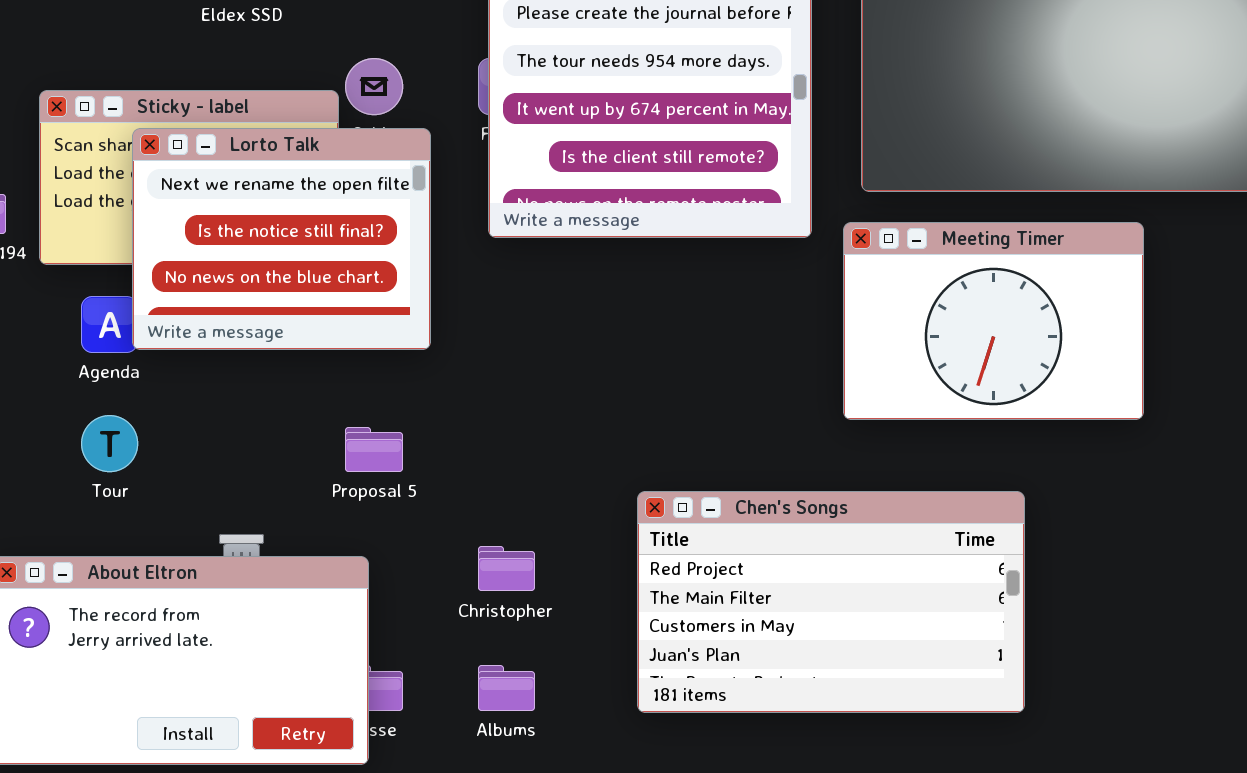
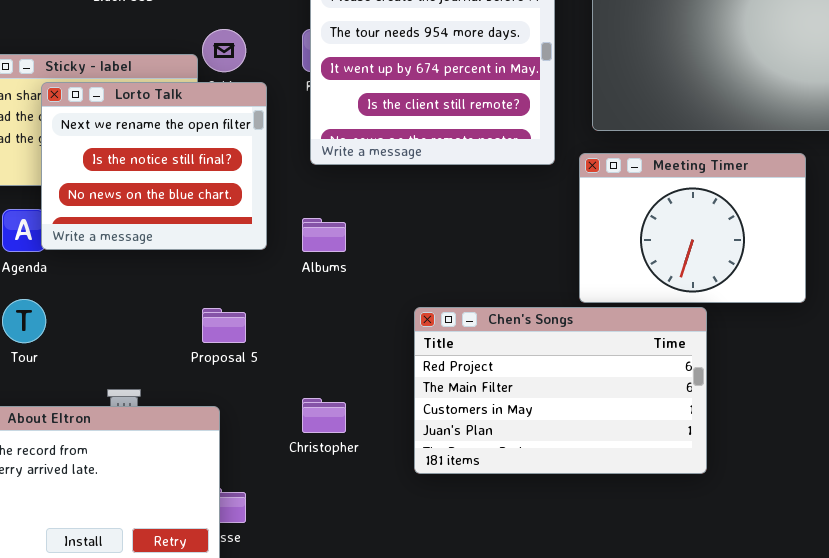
Chen's Songs: [637,491,1025,713] -> [414,307,707,474], moved
Albums: [478,665,535,711] -> [302,218,346,252], moved

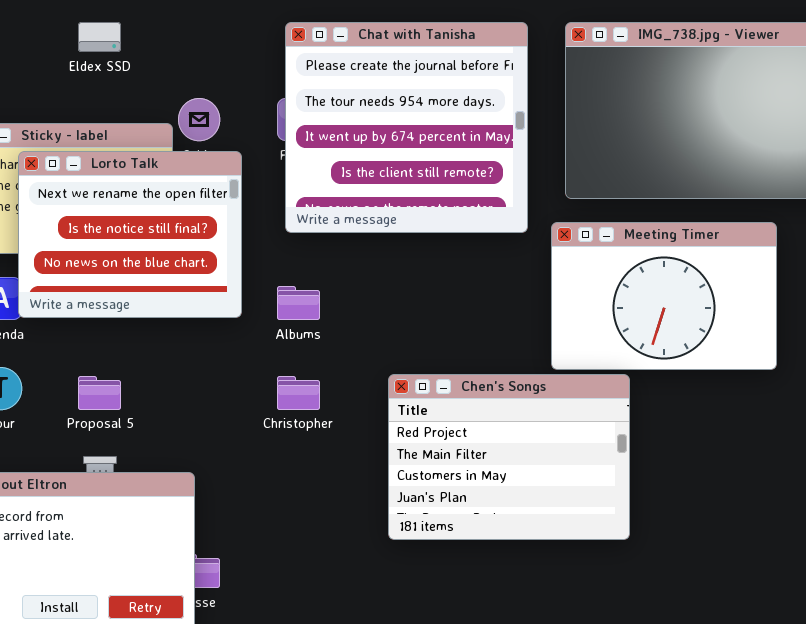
Chen's Songs: [414,307,707,474] -> [388,374,630,540], resized
Proposal 5: [202,308,246,343] -> [78,376,121,410], moved
Christopher: [302,398,346,433] -> [277,376,320,410], moved

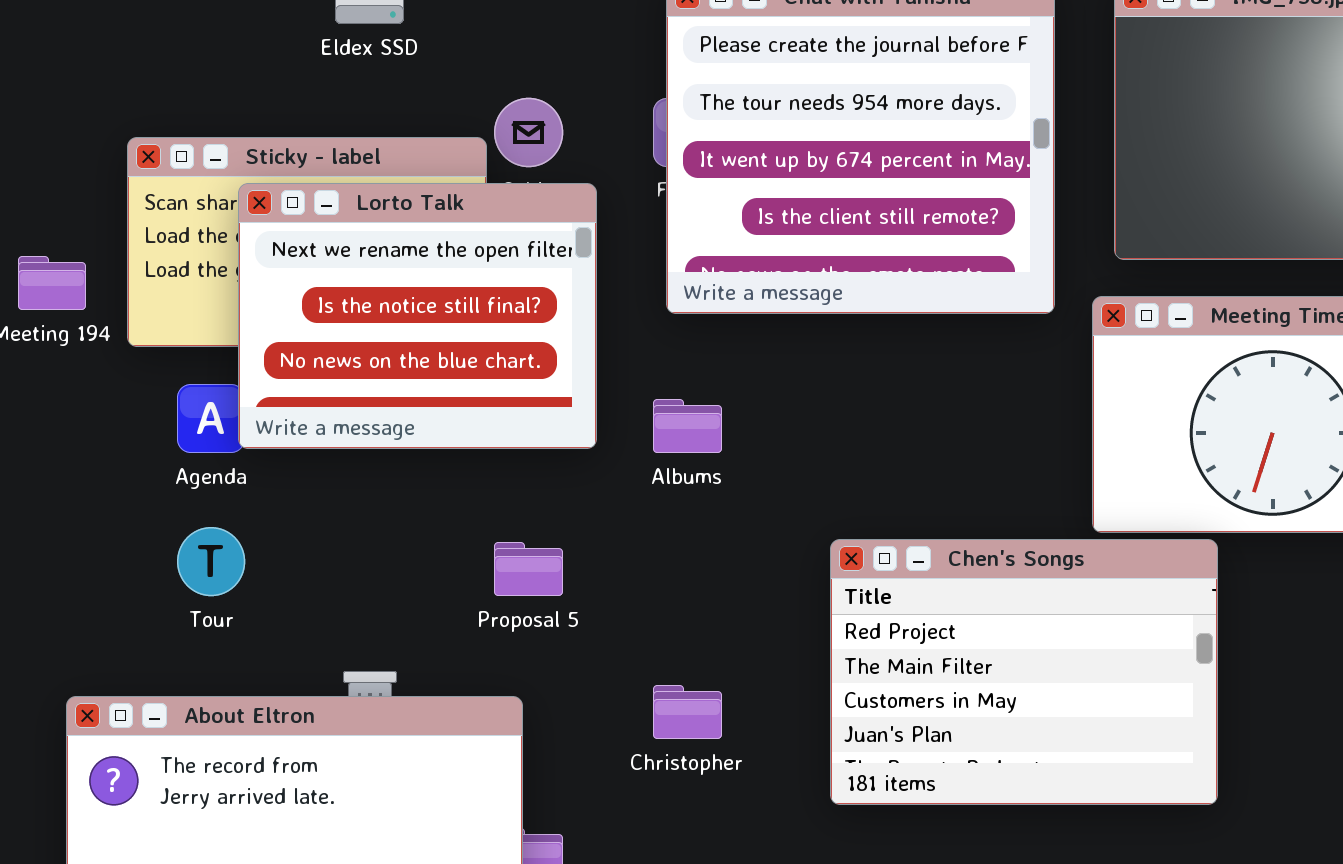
Proposal 5: [78,376,121,410] -> [494,542,563,596], moved
Christopher: [277,376,320,410] -> [653,685,722,739], moved

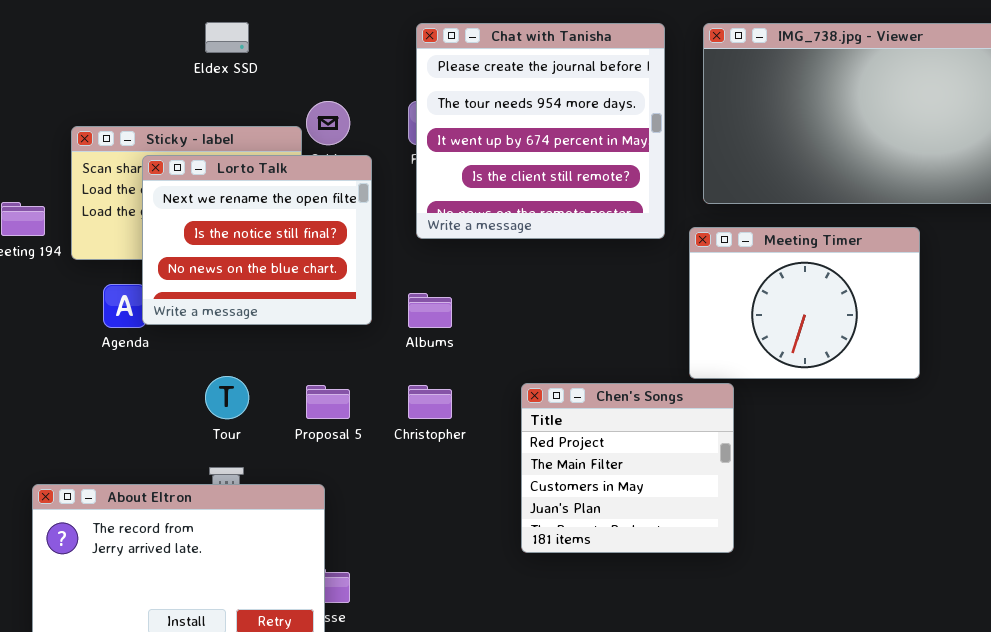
Tour: [177,527,245,596] -> [205,376,249,419], moved
Chen's Songs: [830,539,1218,805] -> [521,383,734,553], resized
Christopher: [653,685,722,739] -> [408,385,452,419], moved

